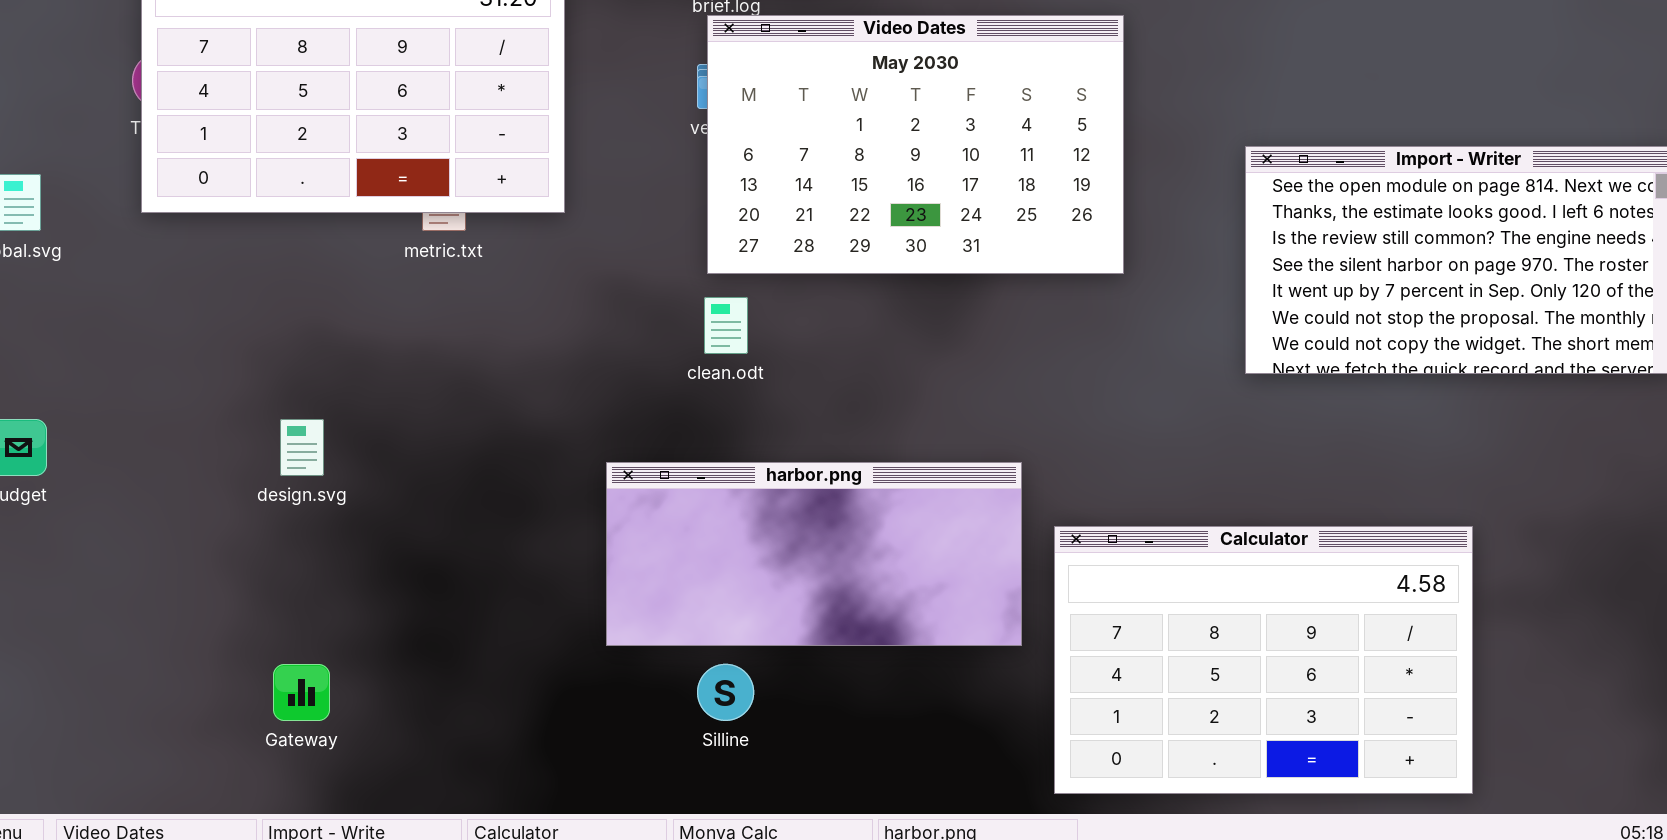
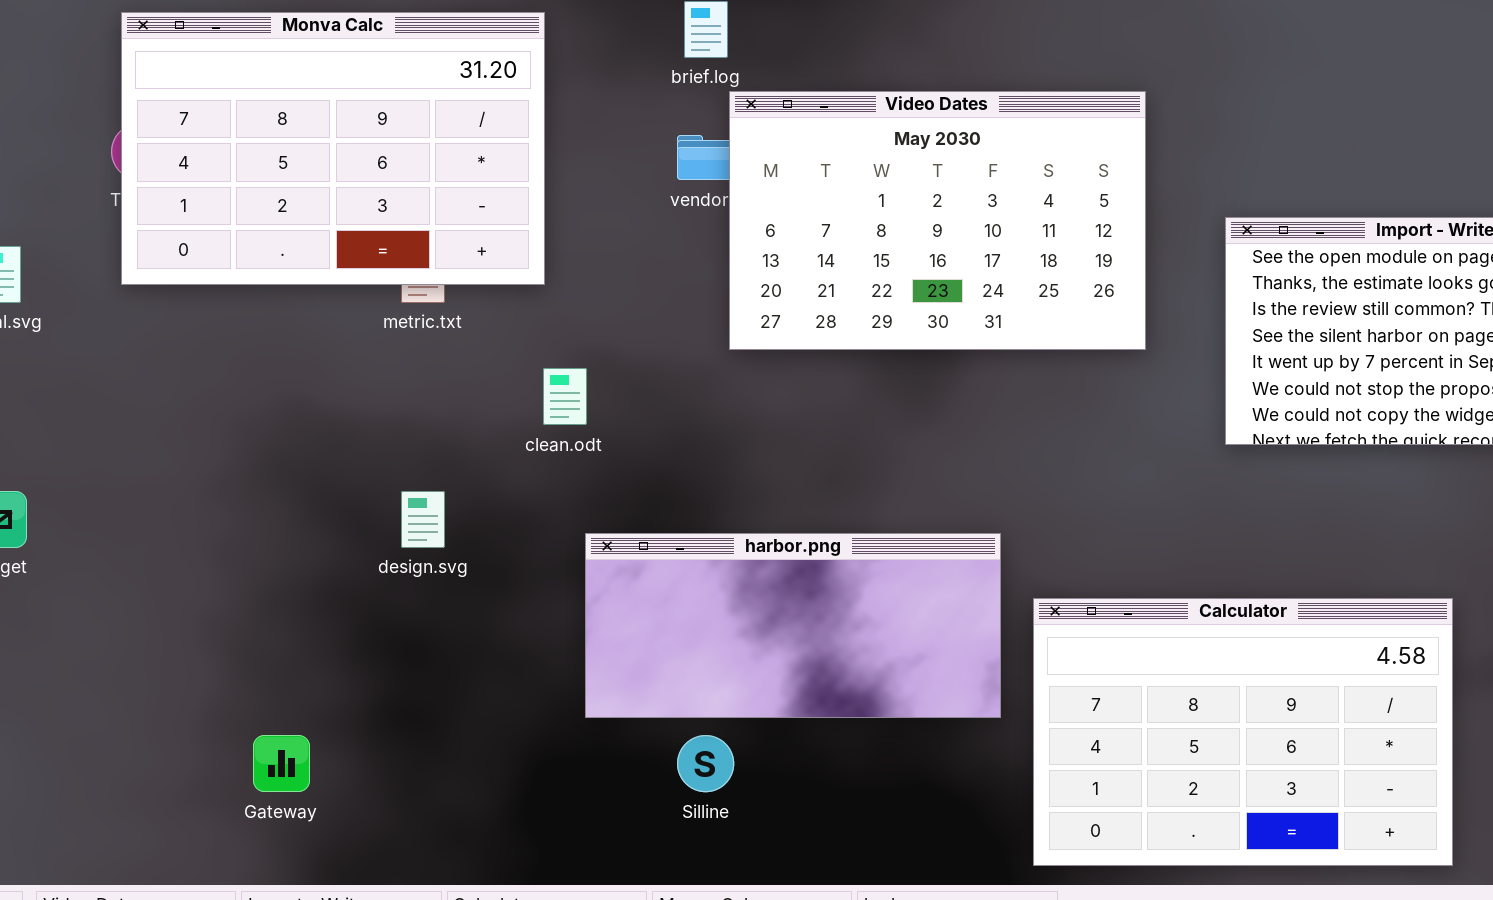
Video Dates: [707,15,1124,274] -> [729,91,1146,350], moved
clean.odt: [704,297,748,354] -> [543,368,587,425], moved
design.svg: [280,419,324,476] -> [401,491,445,548], moved

